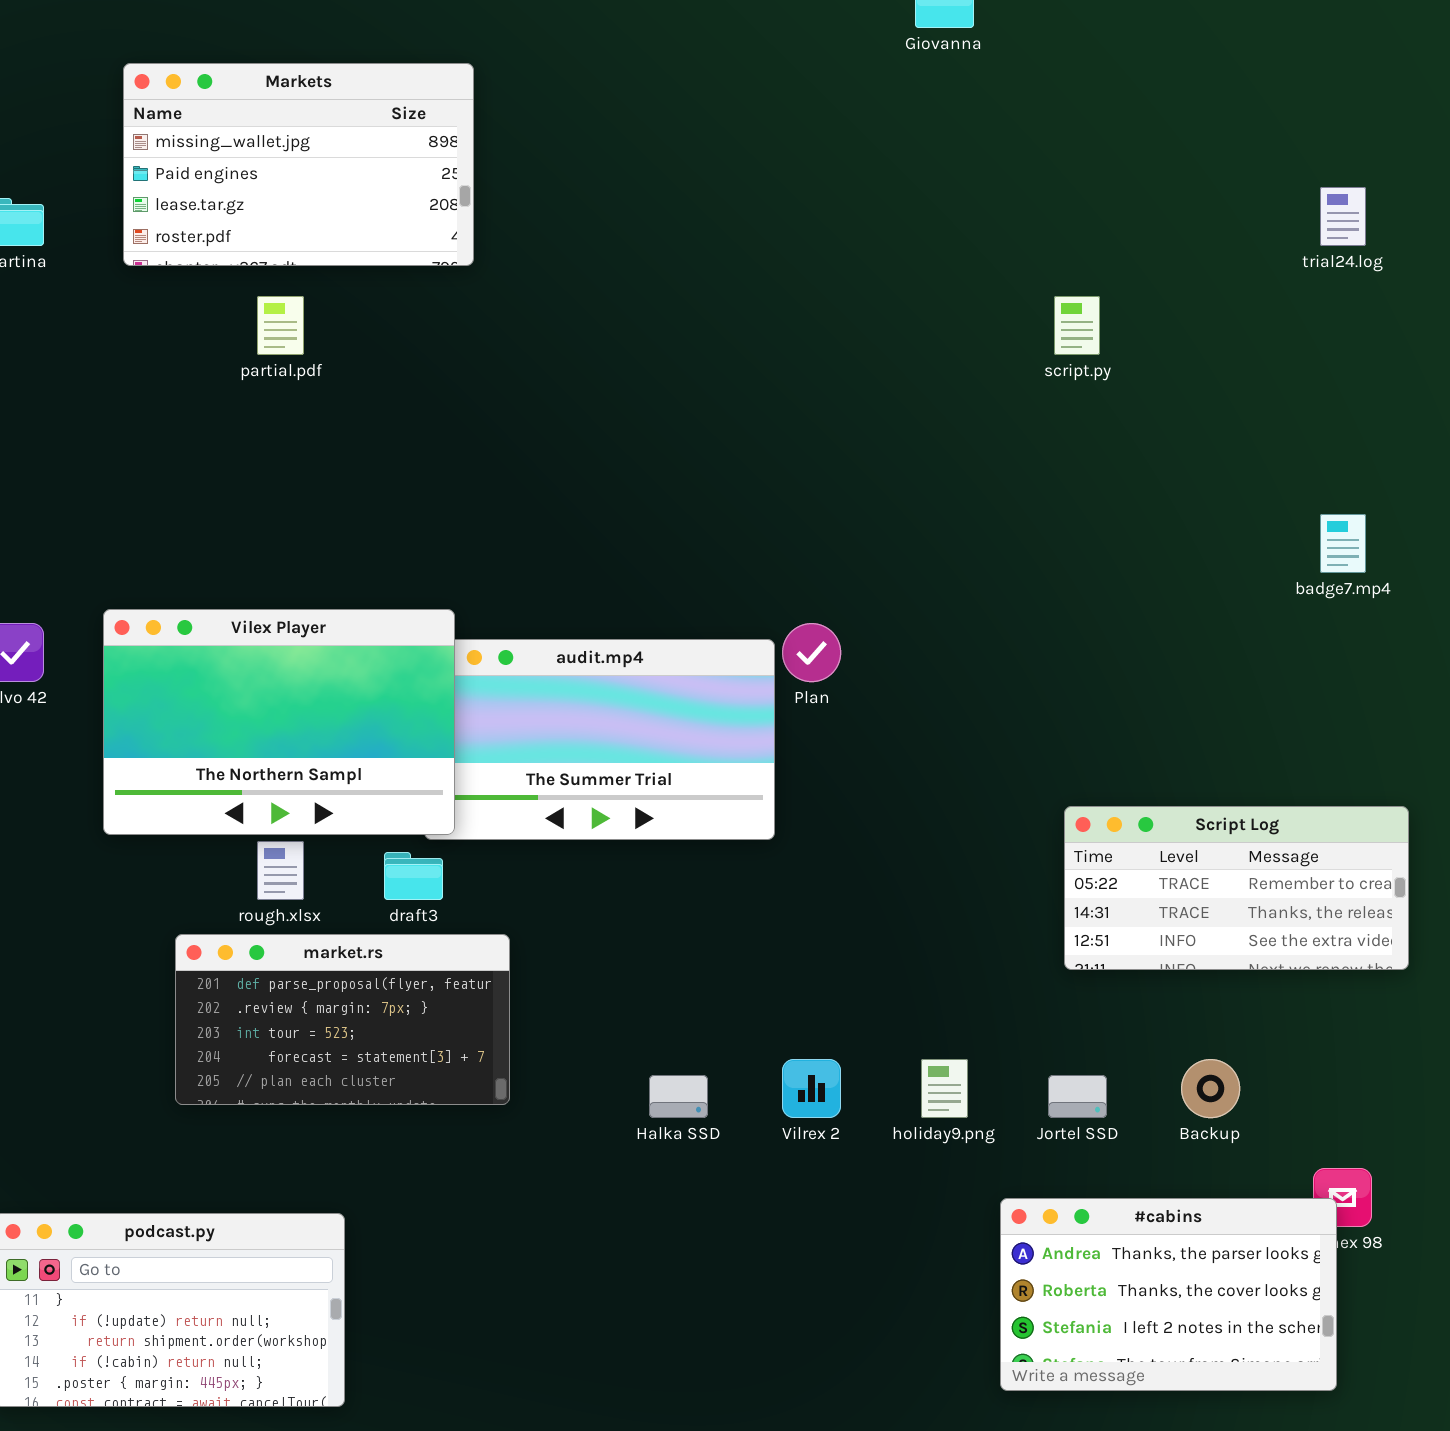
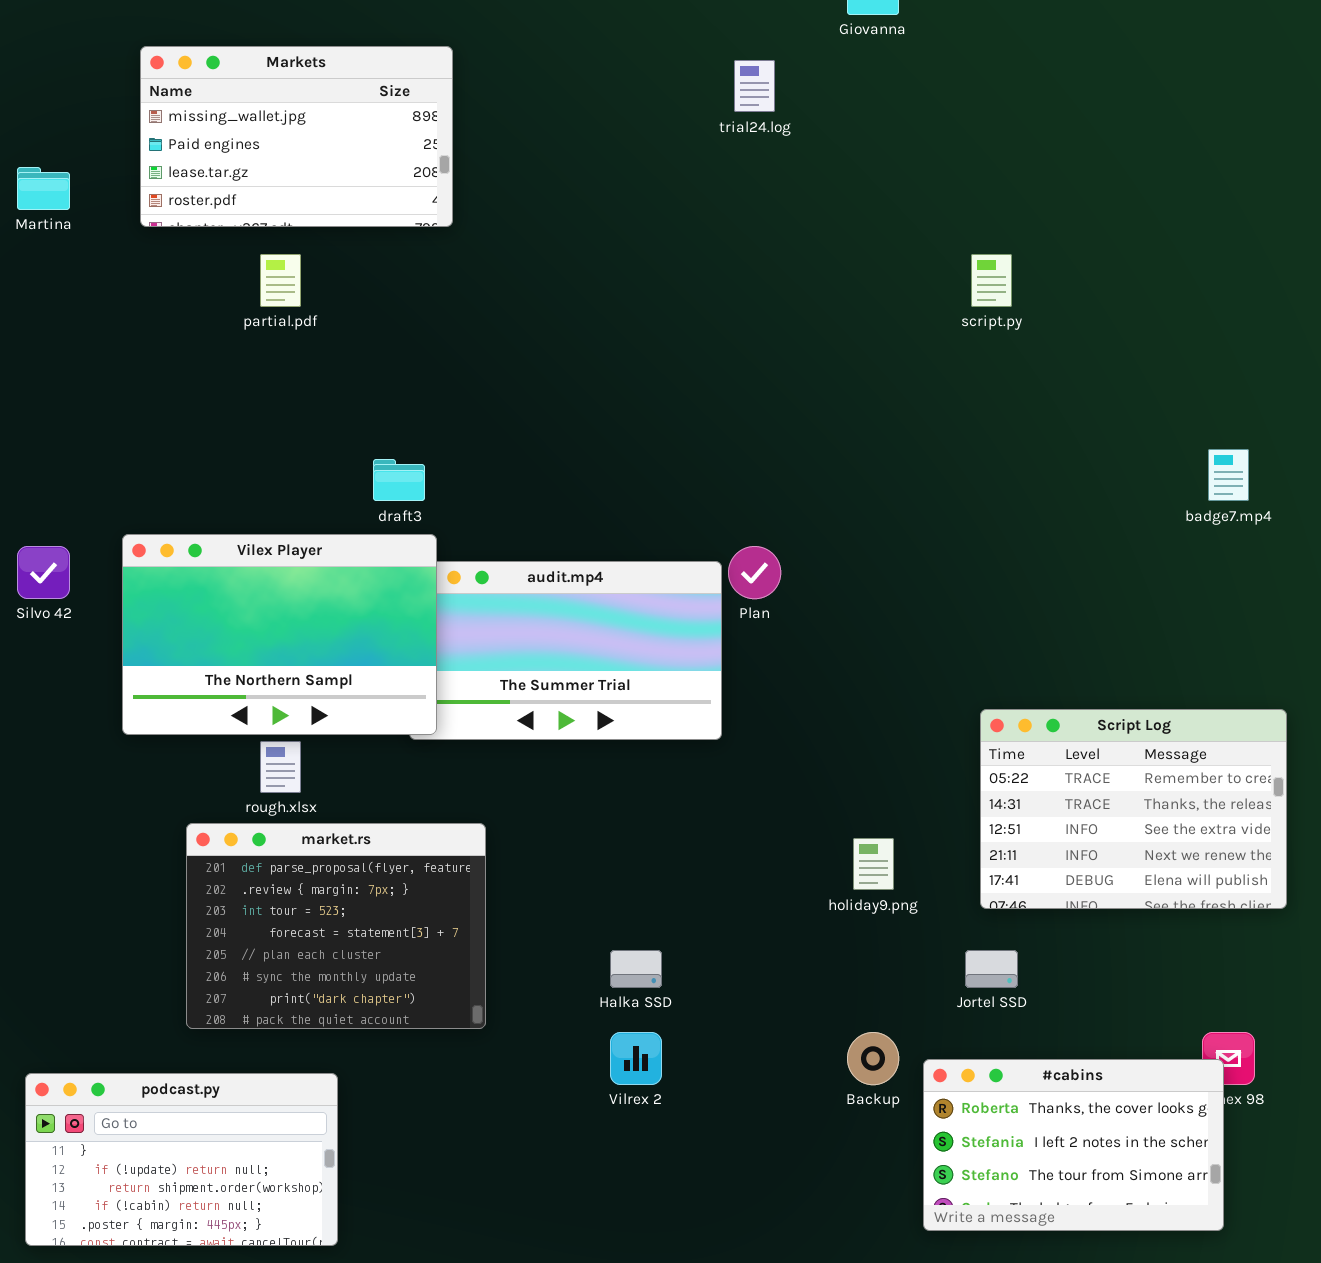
trial24.log: [1320,187,1366,246] -> [734,60,775,112], moved
Script Log: [1064,806,1409,970] -> [980,709,1287,909], resized
draft3: [384,852,443,900] -> [373,459,425,501], moved
market.rs: [175,934,510,1105] -> [186,823,486,1029], resized
Vilrex 2: [782,1059,841,1118] -> [610,1032,662,1085], moved
holiday9.png: [921,1059,968,1118] -> [853,838,894,890], moved
Backup: [1181,1059,1240,1118] -> [847,1032,899,1085], moved
#cabins: [1000,1198,1337,1391] -> [923,1059,1224,1231], scrolled down 1 row

